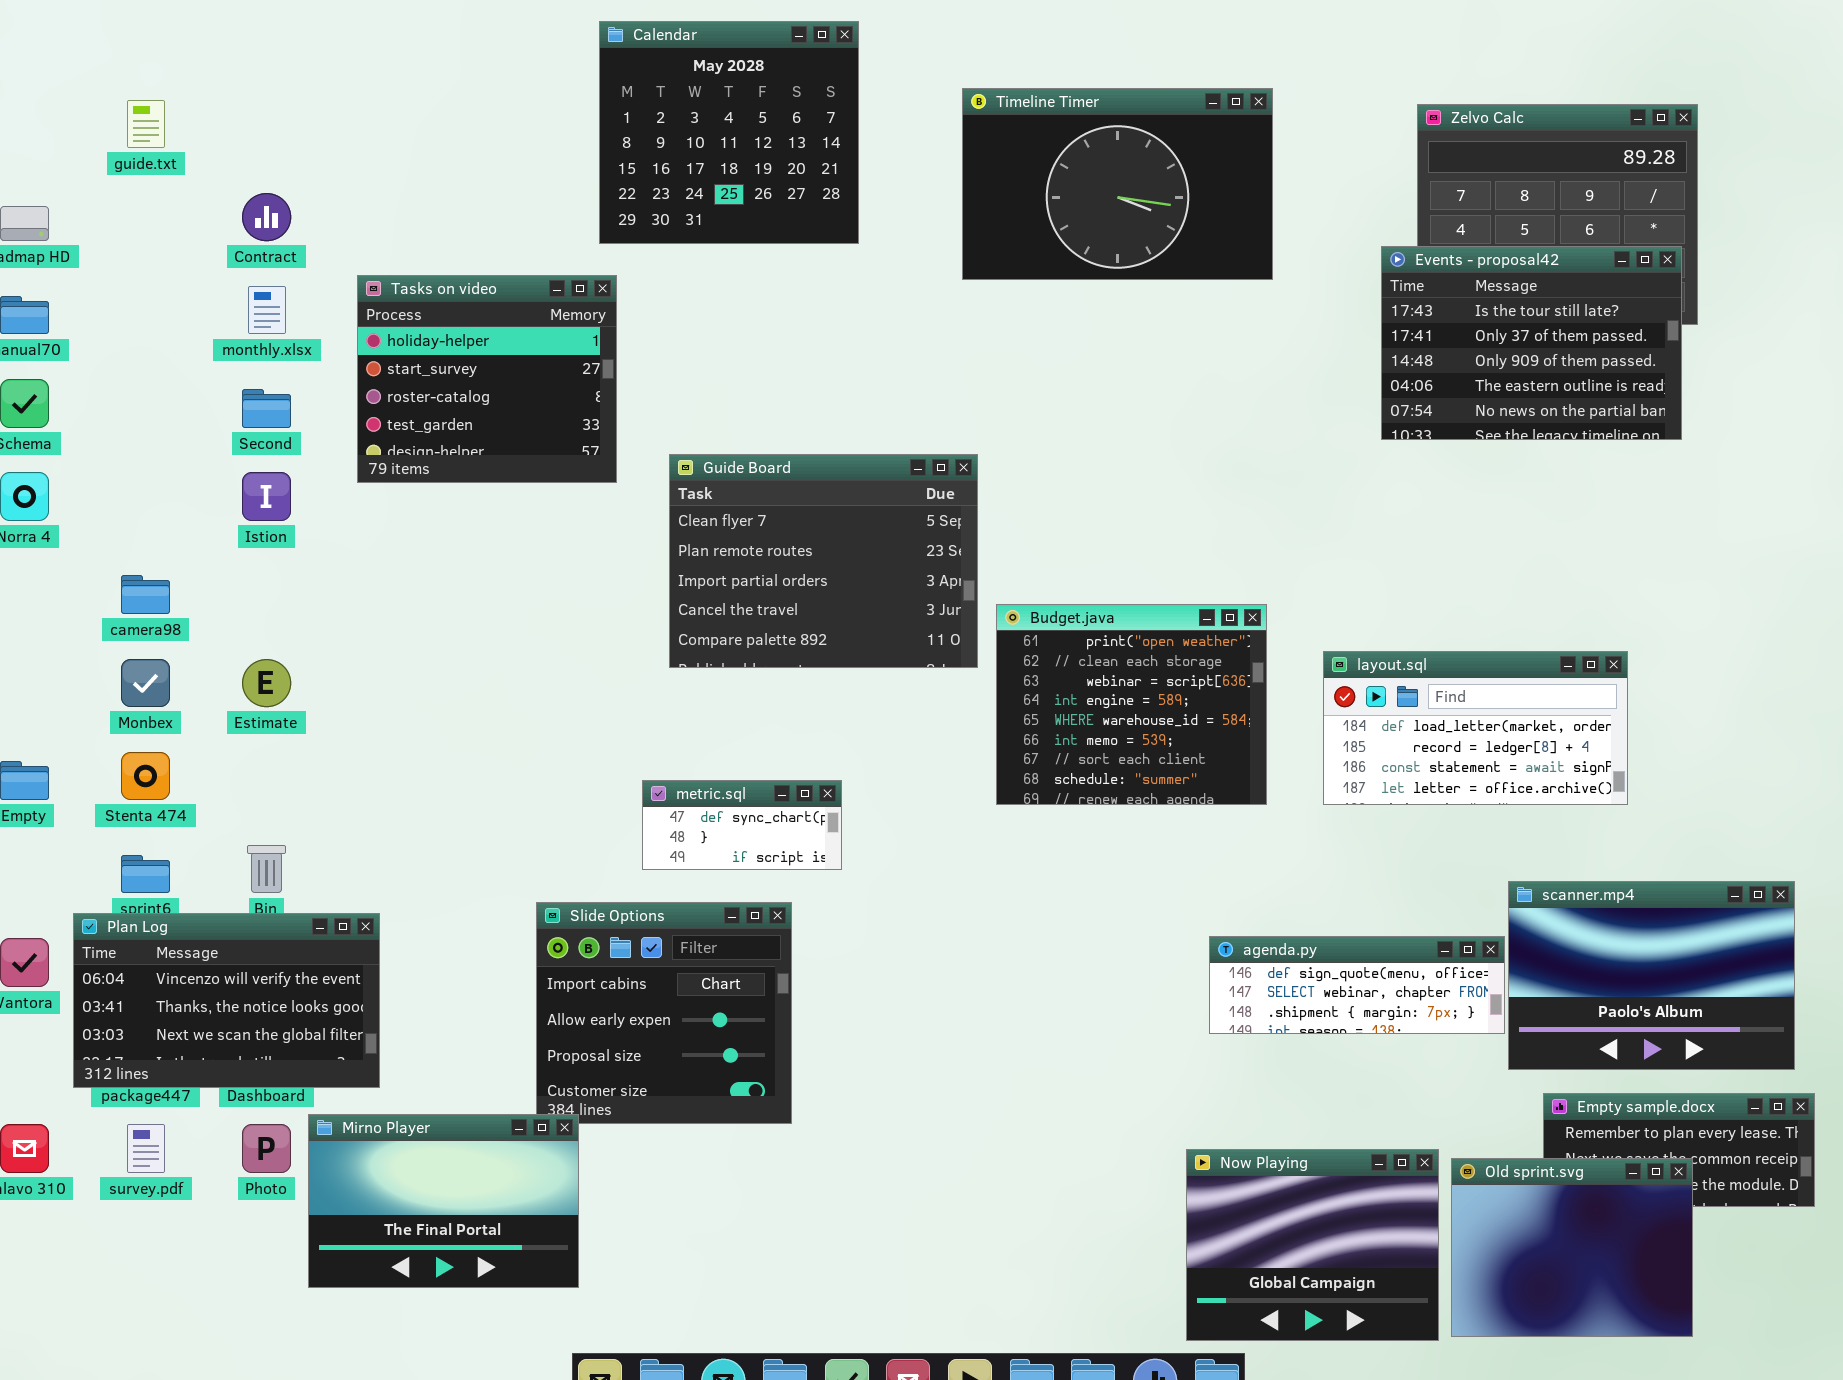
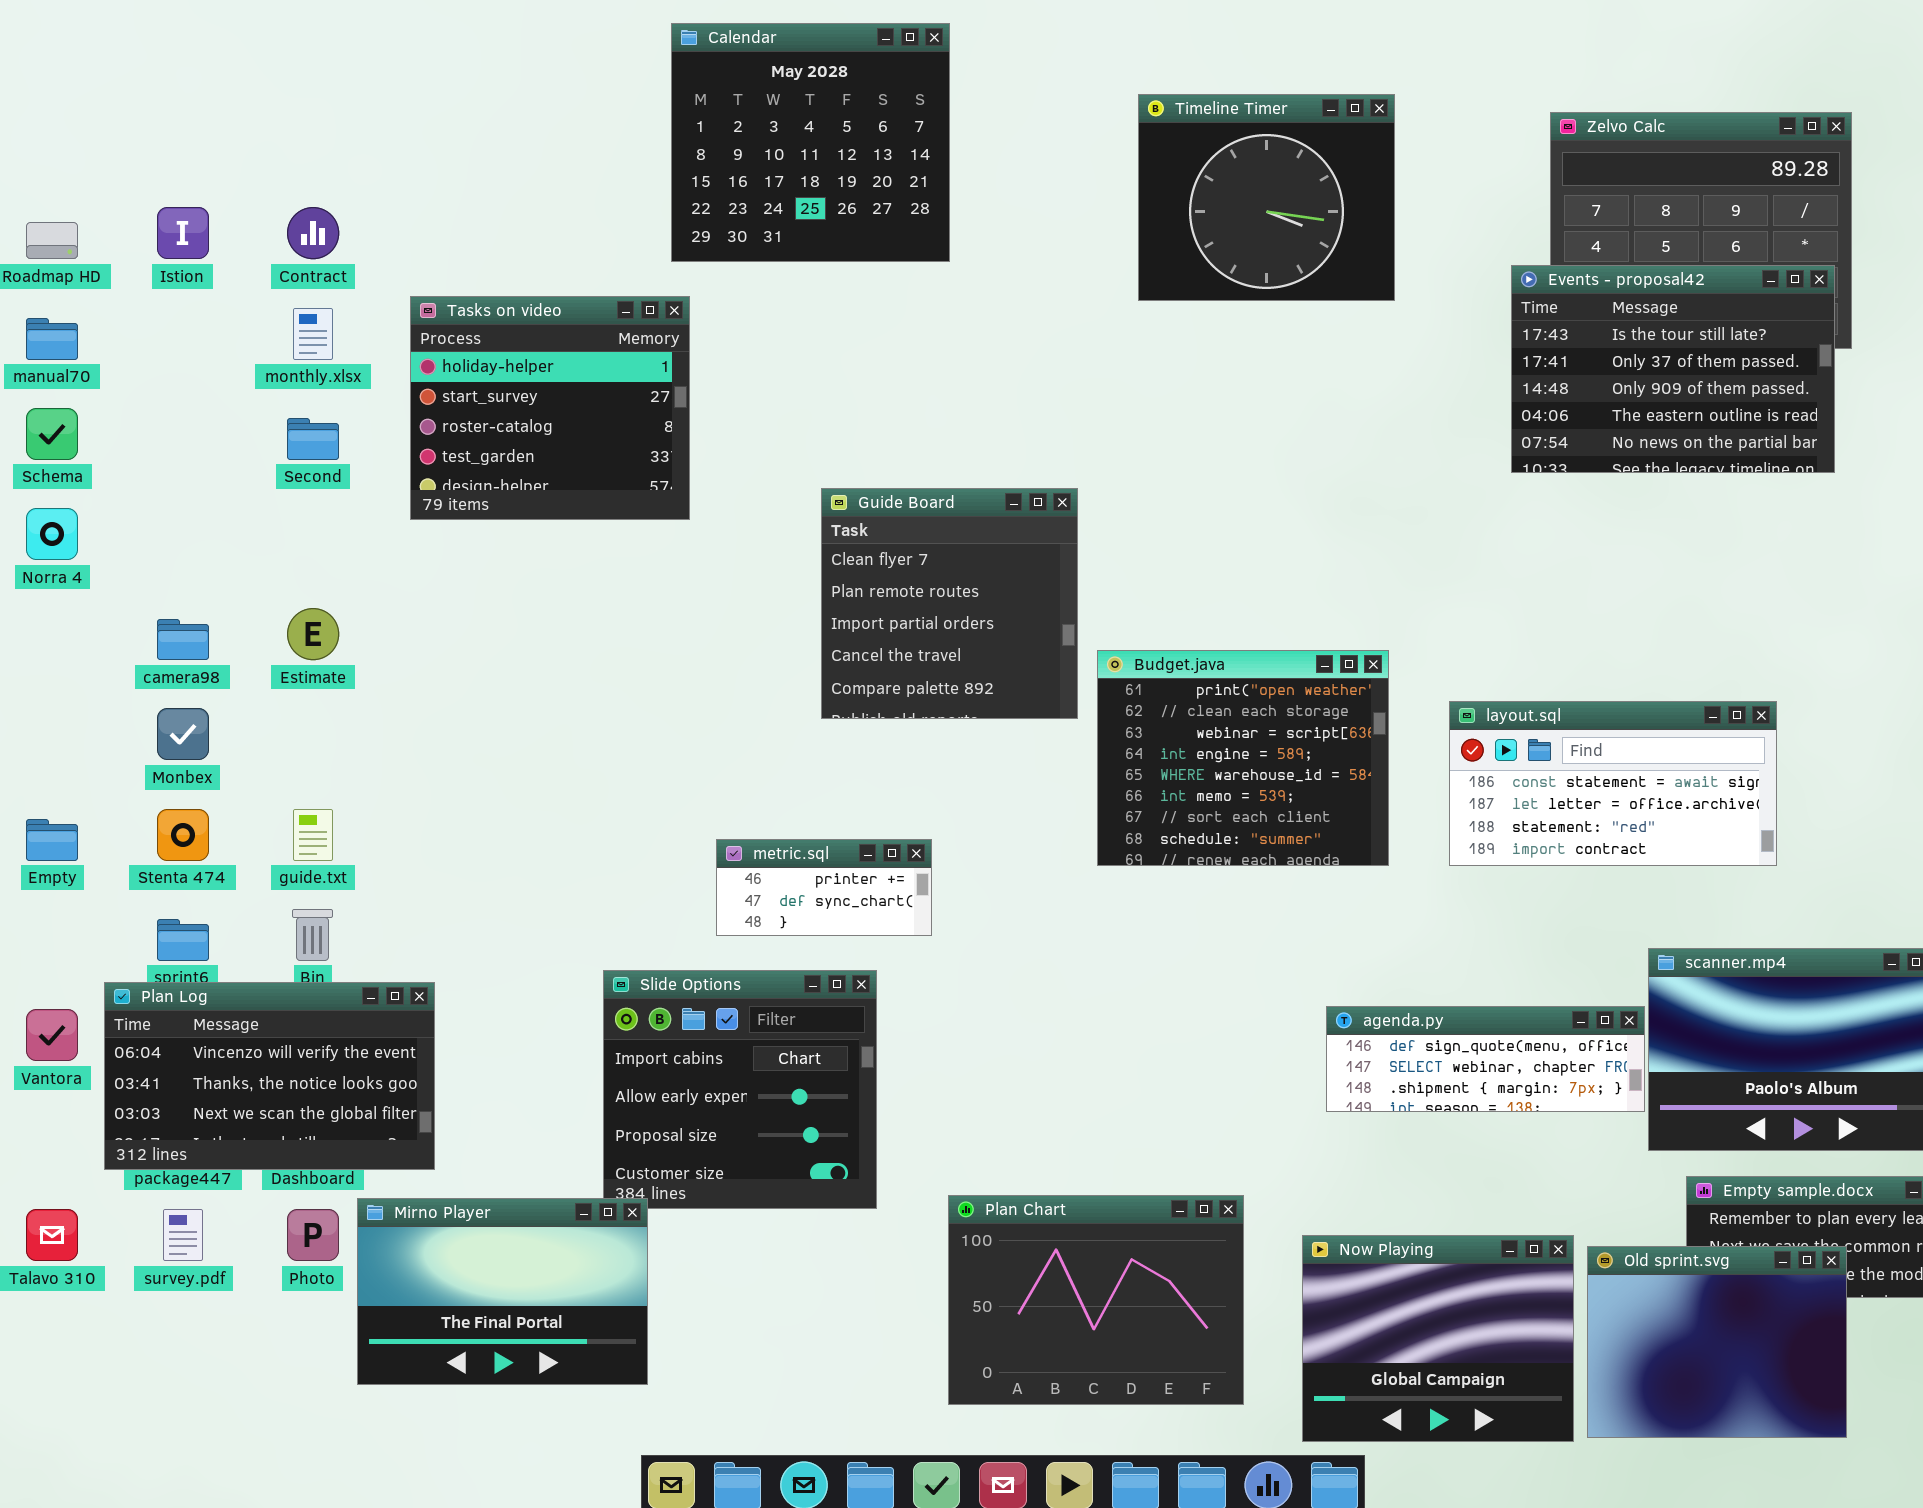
Timeline Timer: [962,88,1273,280] -> [1138,94,1395,301], resized
guide.txt: [127,100,165,148] -> [293,809,333,861], moved
Guide Board: [669,454,978,668] -> [821,488,1078,719], resized
Istion: [242,472,291,521] -> [157,207,209,259], moved
layout.sql: [1323,651,1628,805] -> [1449,701,1777,866], scrolled down 2 rows
Estimate: [242,659,291,707] -> [287,608,339,660], moved
metric.sql: [642,780,842,870] -> [716,839,932,936], scrolled up 1 row
Plan Chart: none -> [948,1195,1244,1405], opened

